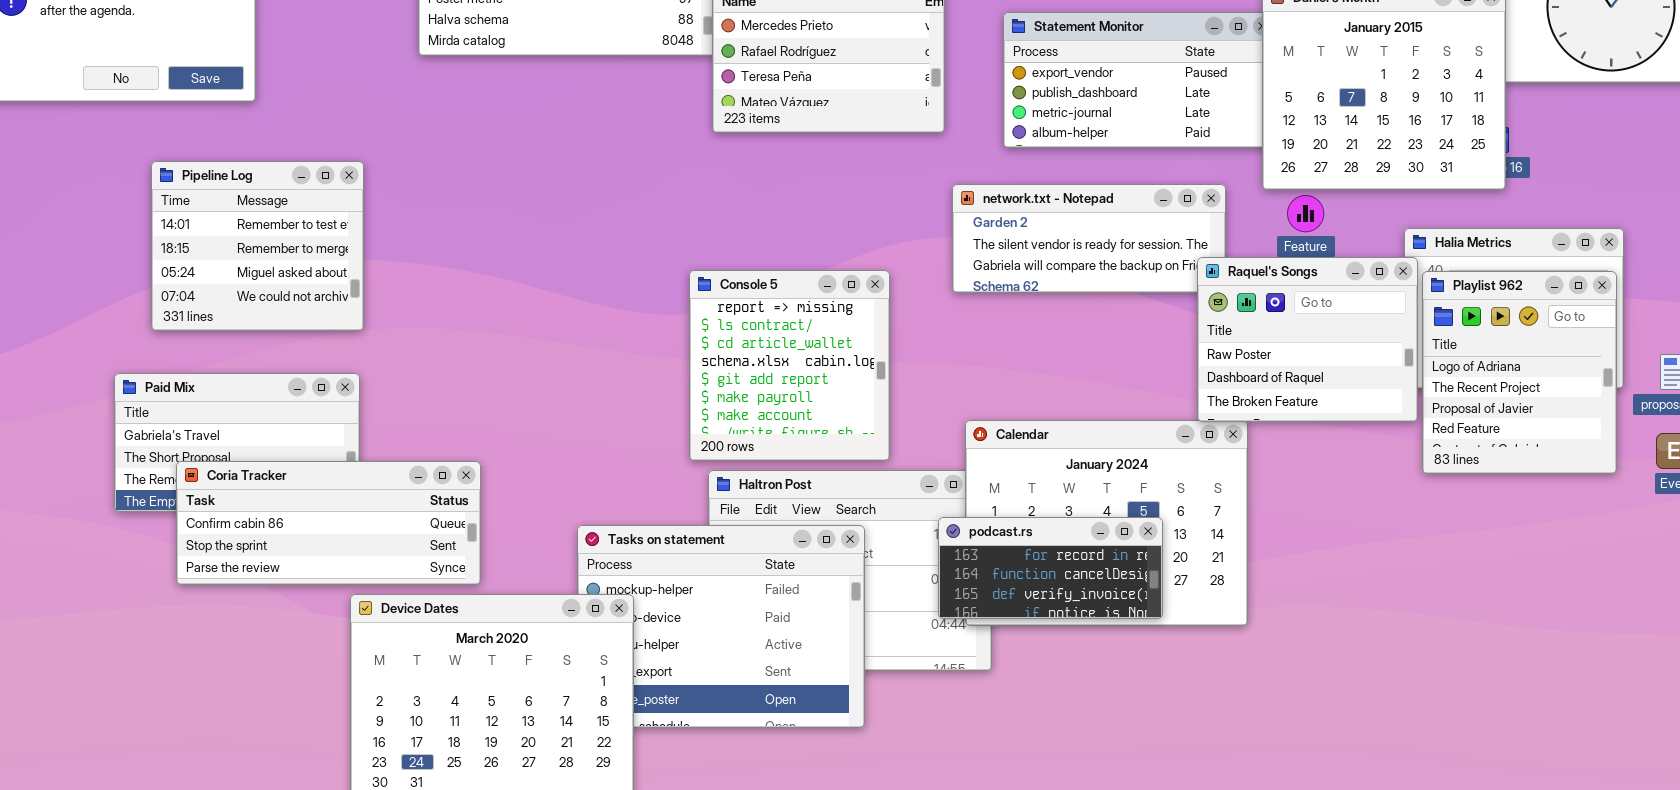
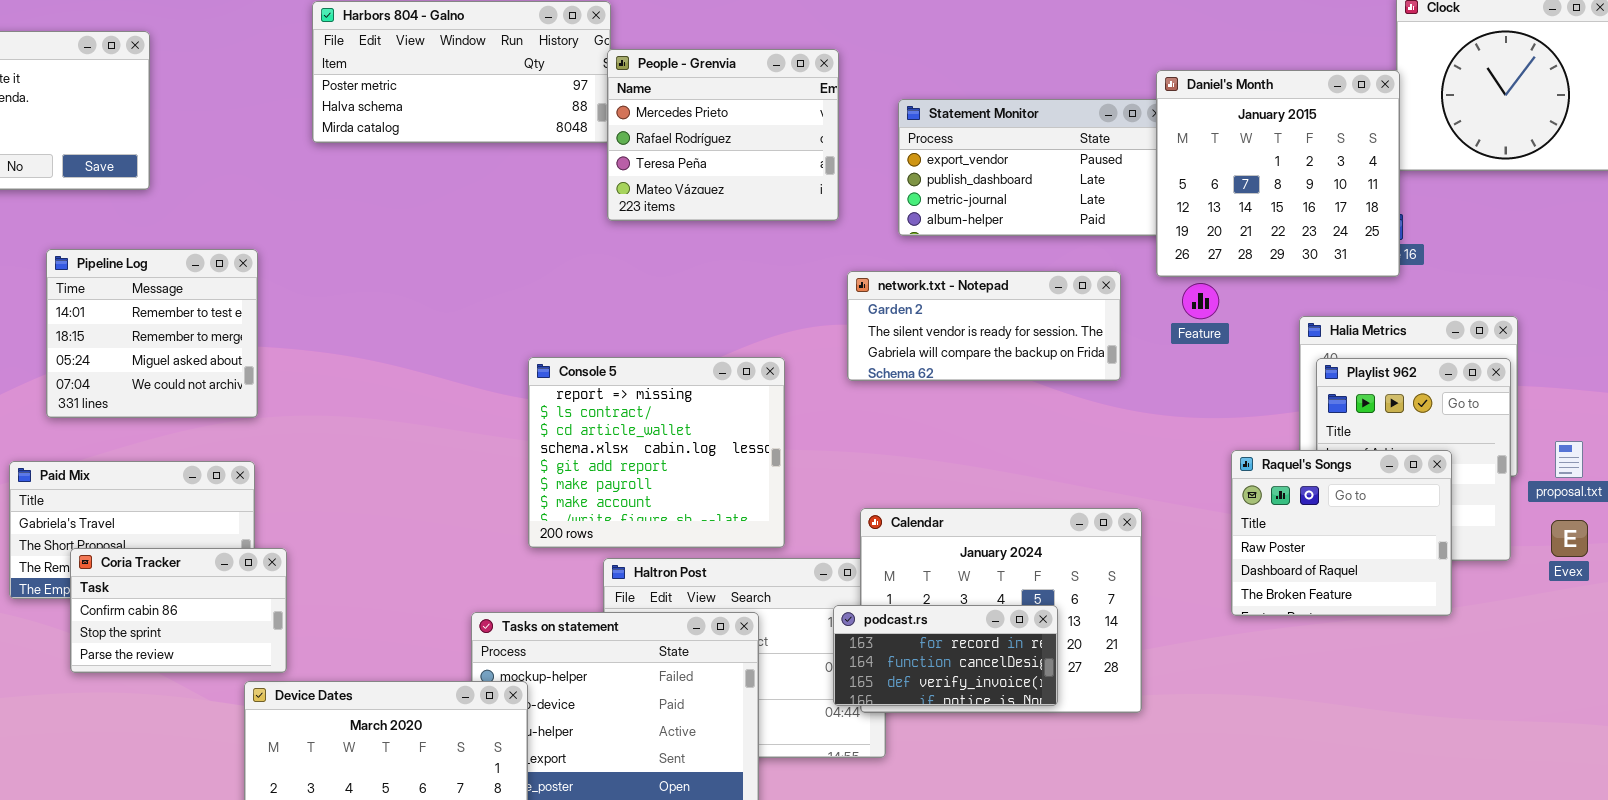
Raquel's Songs: [1197,257,1418,422] -> [1231,450,1452,616], moved
Console 5: [689,270,890,461] -> [528,357,785,548], resized
Coria Tracker: [176,461,481,585] -> [70,548,287,673], resized

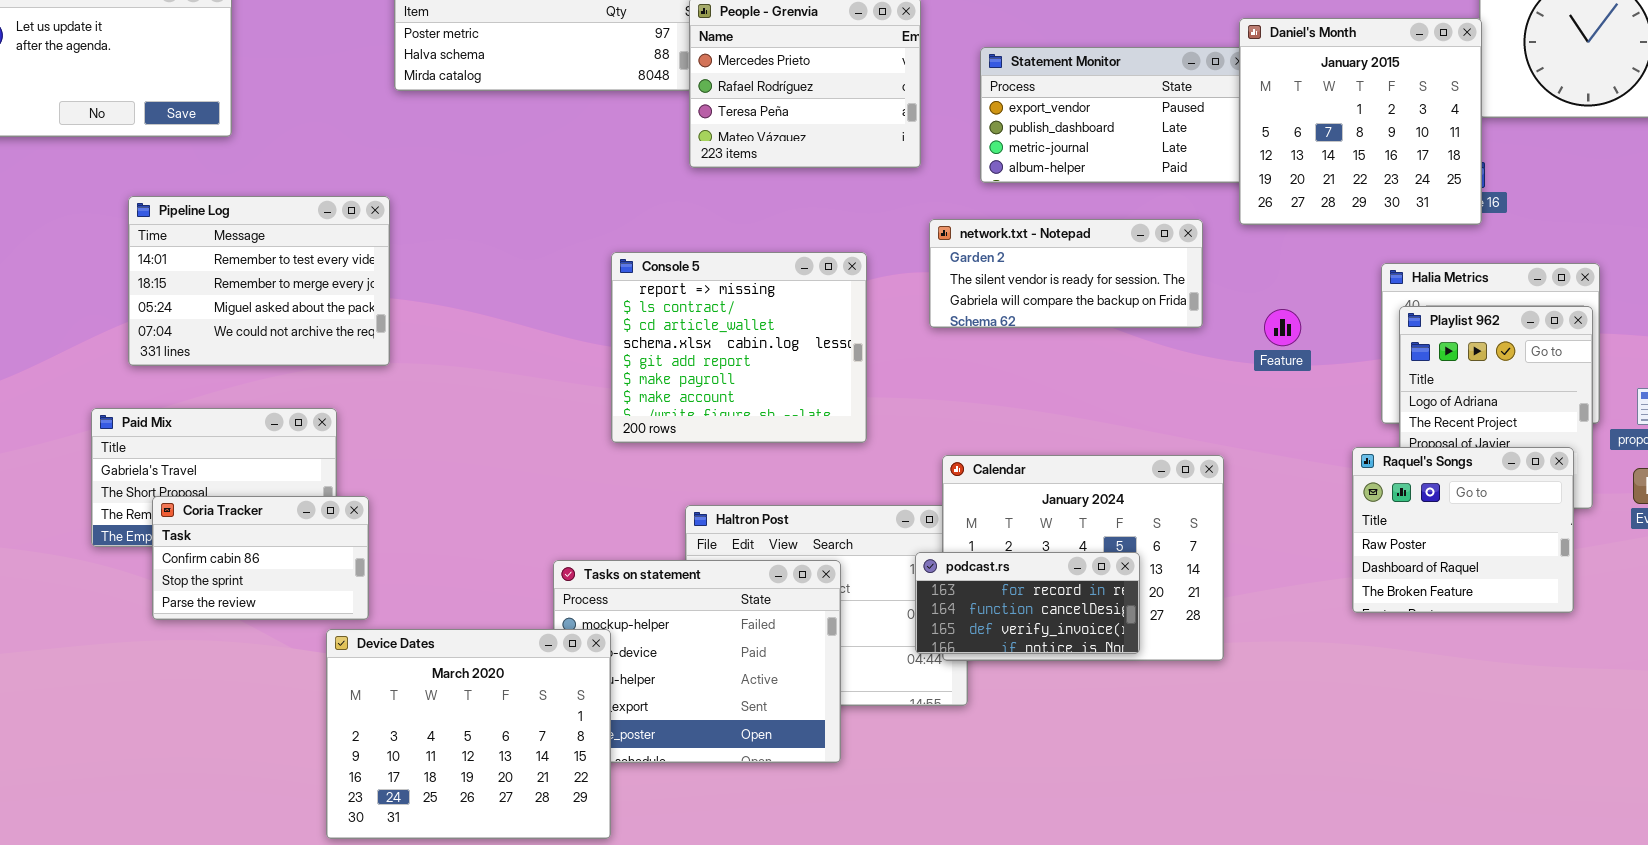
Pipeline Log: [46,249,258,418] -> [128,196,390,366], resized
Feature: [1182,283,1219,319] -> [1264,309,1301,346], moved
Console 5: [528,357,785,548] -> [611,252,867,443], moved
Raquel's Songs: [1231,450,1452,616] -> [1352,447,1574,613], moved

